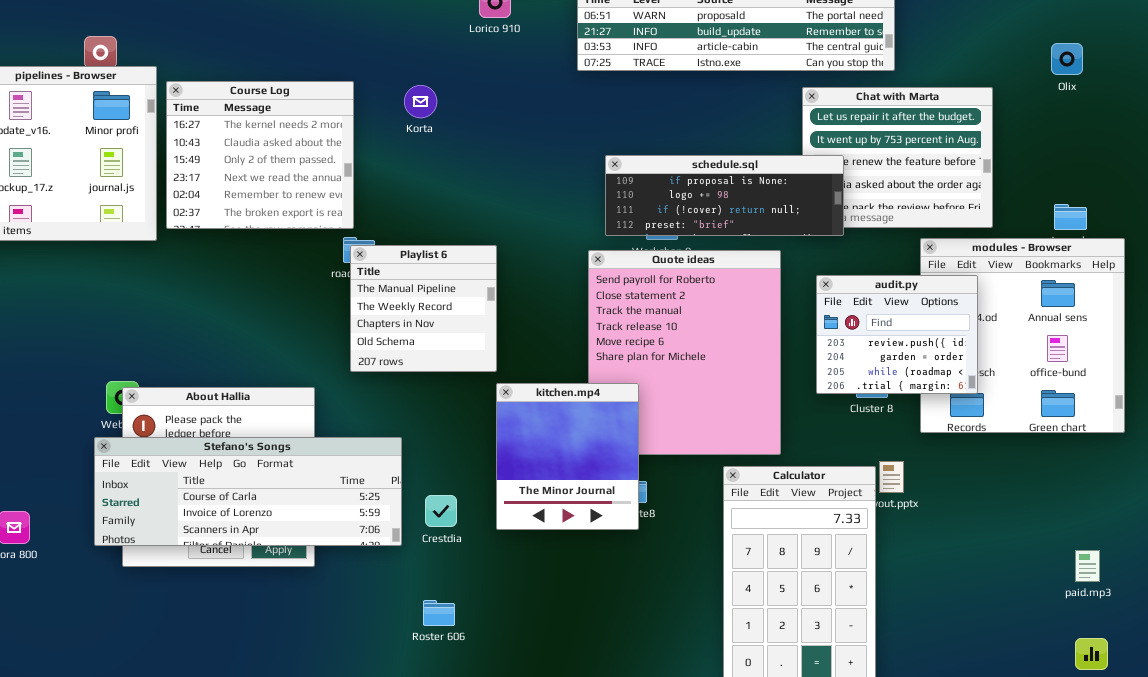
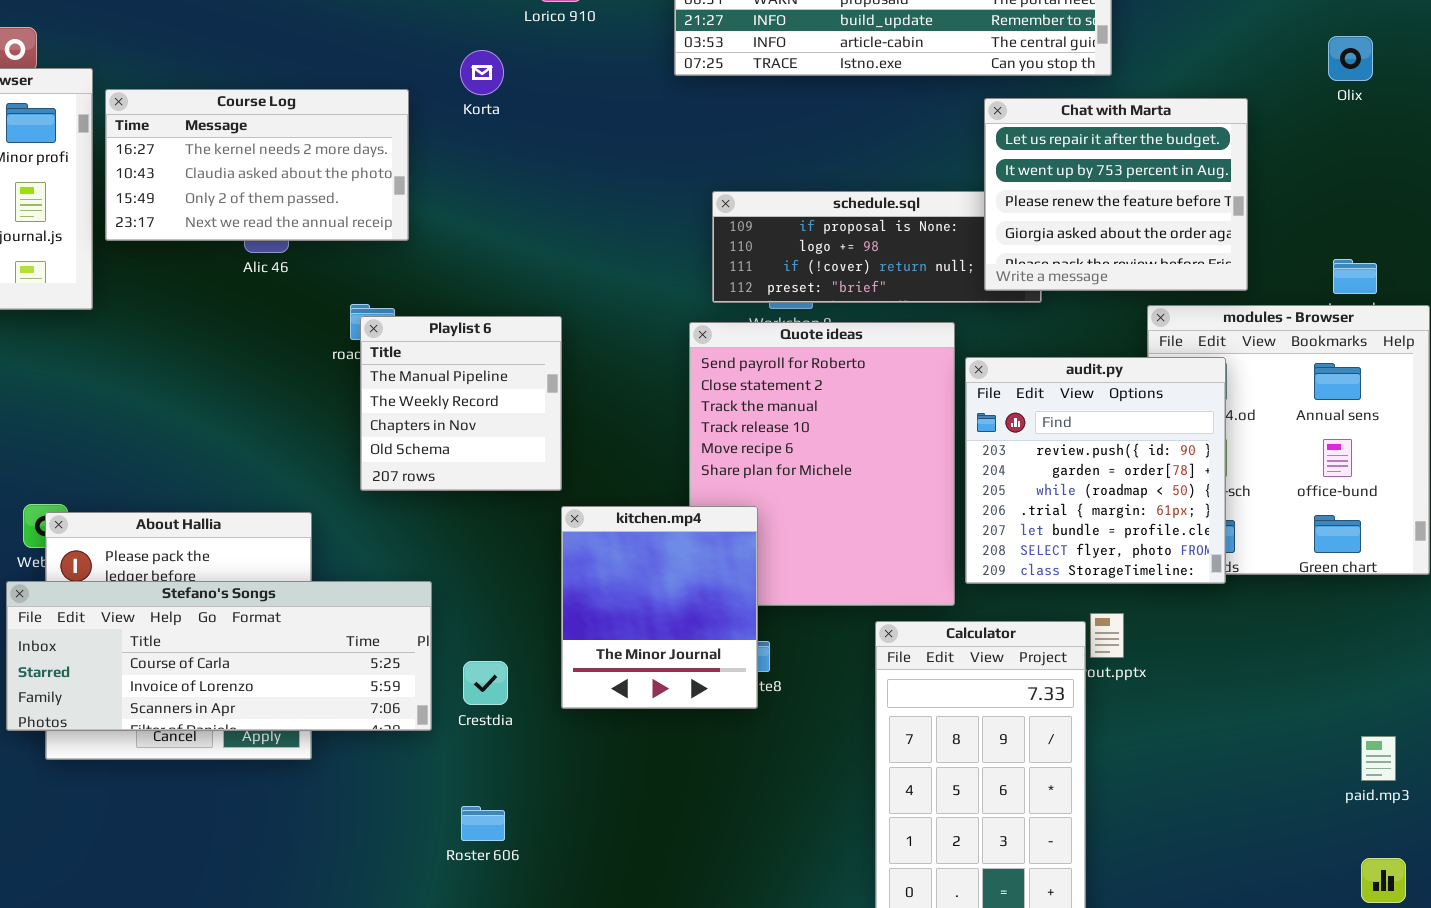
Course Log: [166,81,354,229] -> [105,89,409,241], resized
Korta: [404,85,437,118] -> [460,50,504,95], moved
Chat with Marta: [802,87,993,228] -> [984,98,1248,291], raised
audit.py: [816,275,978,394] -> [965,357,1226,584], resized

